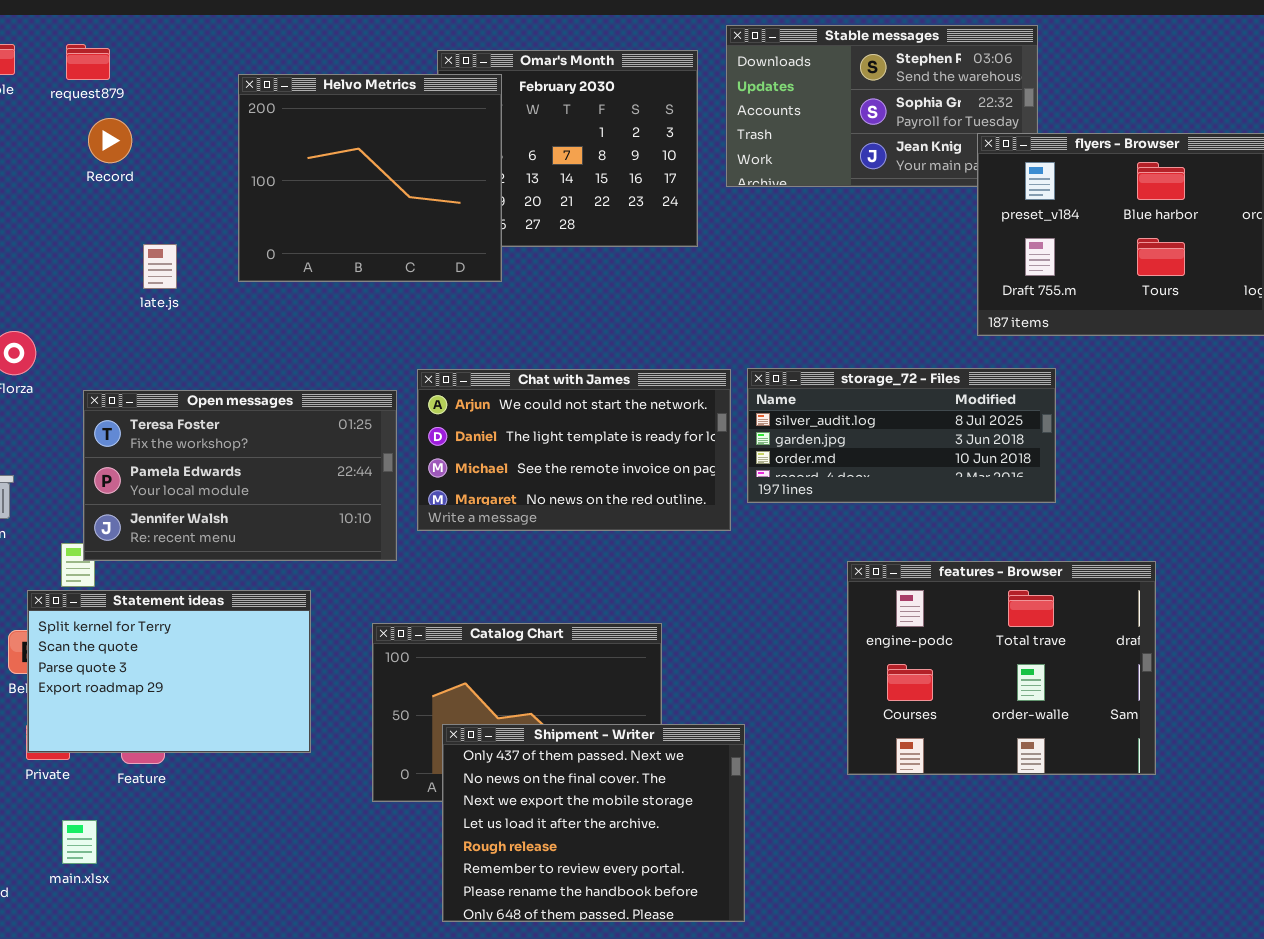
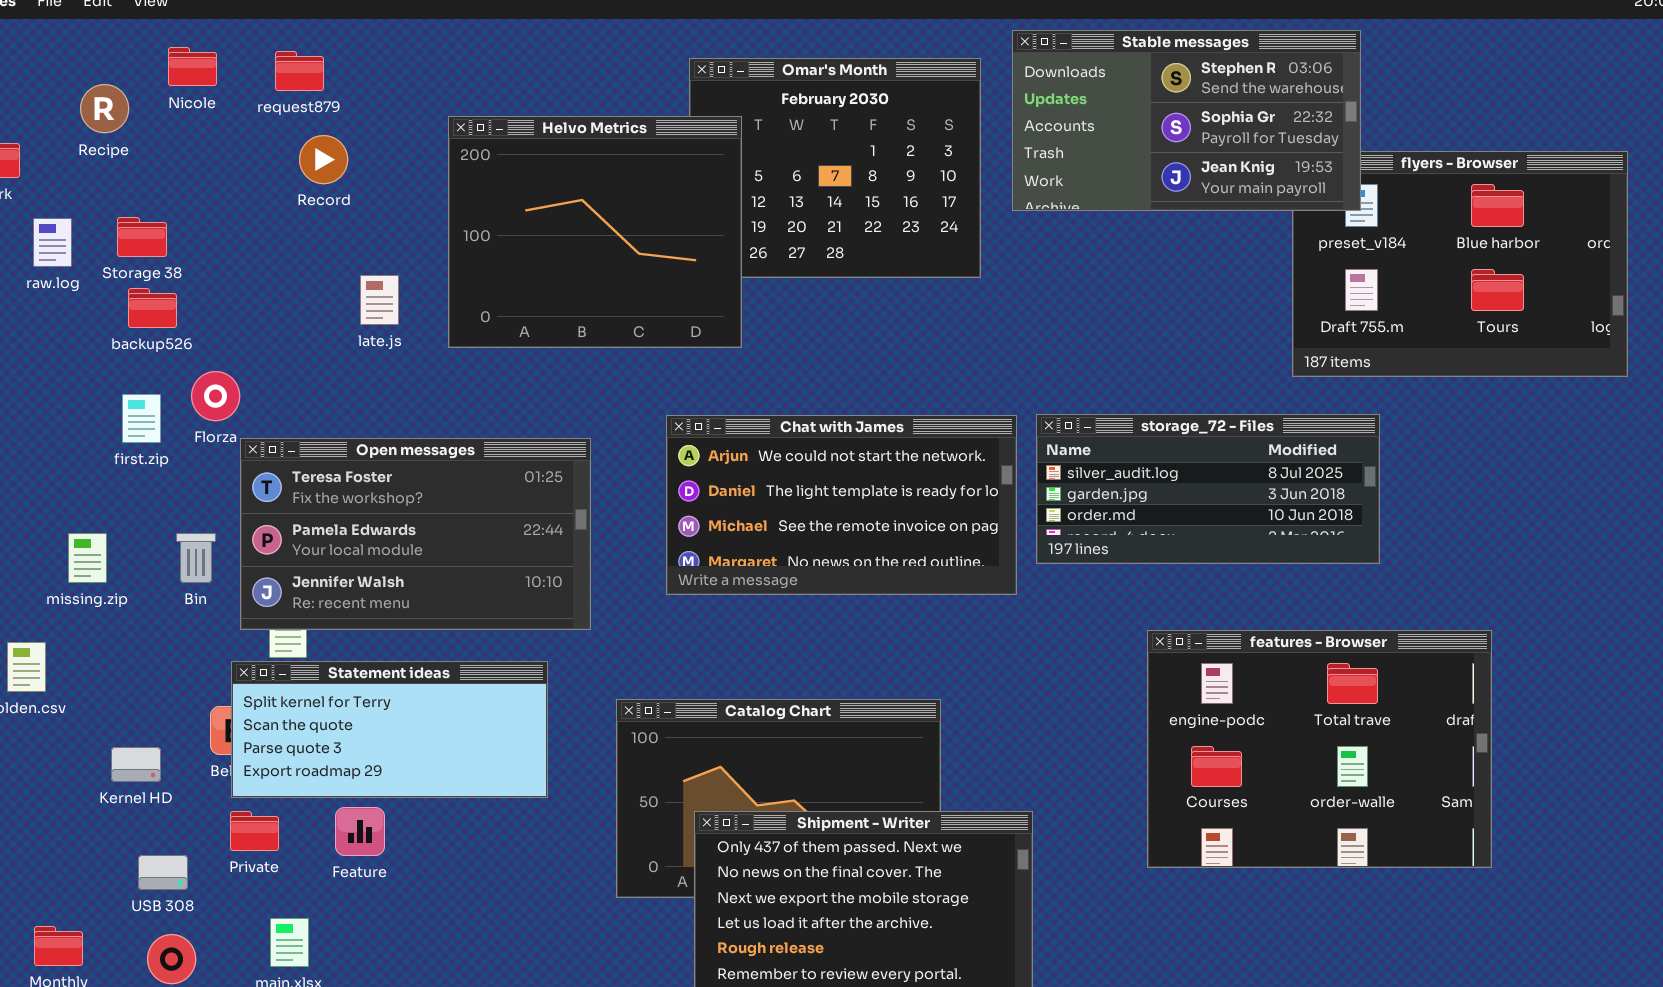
Stable messages: [726,25,1038,187] -> [1012,30,1361,211], raised
Helvo Metrics: [238,74,502,282] -> [448,116,742,348], moved
Open messages: [83,390,397,561] -> [240,438,591,630], moved
Statement ideas: [27,590,311,753] -> [231,661,548,798], resized

